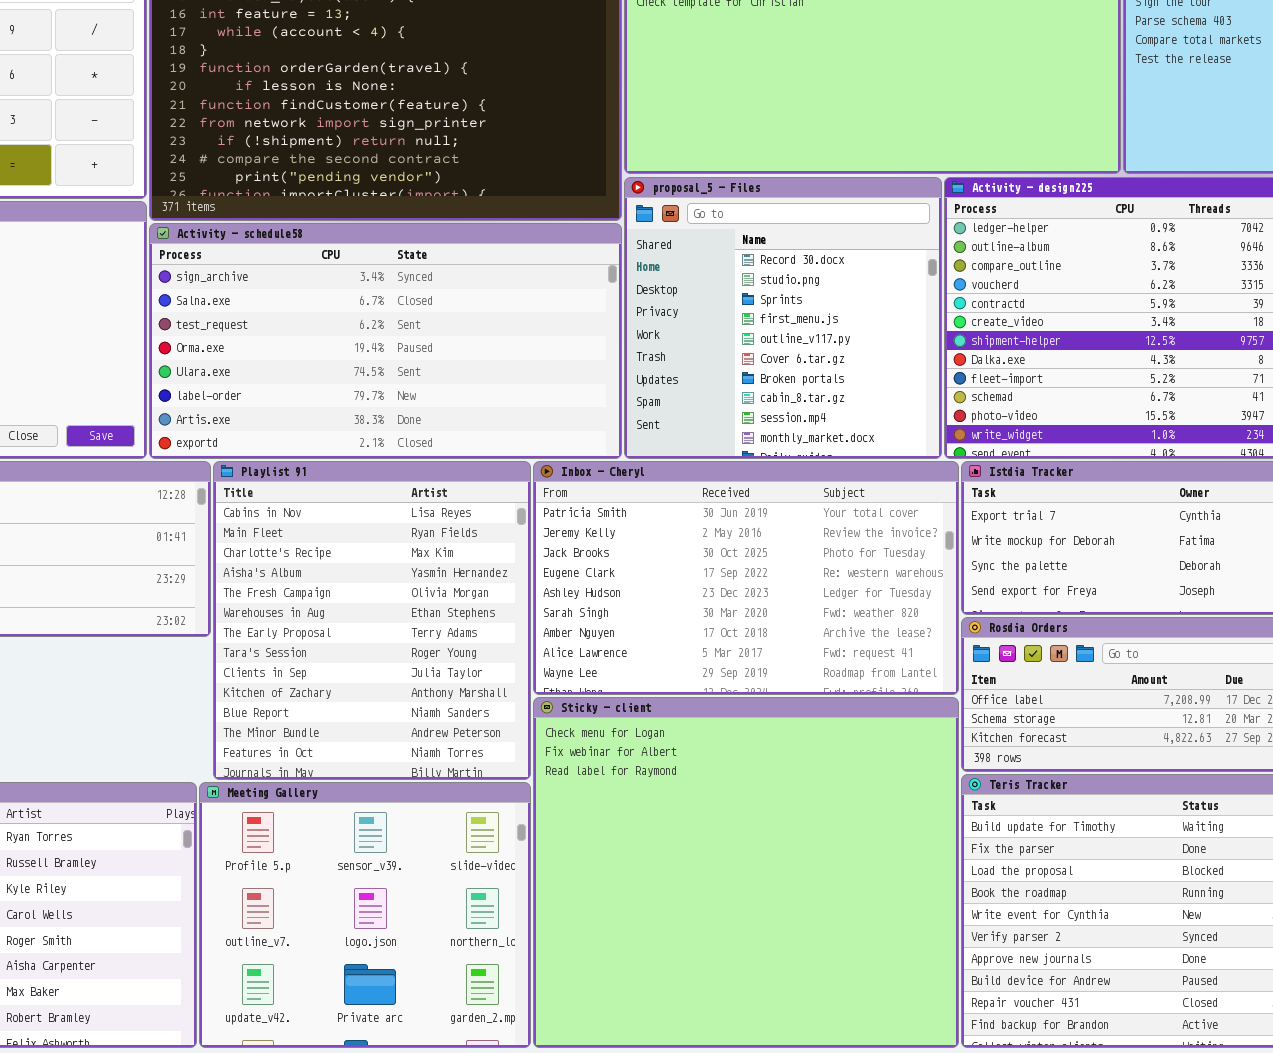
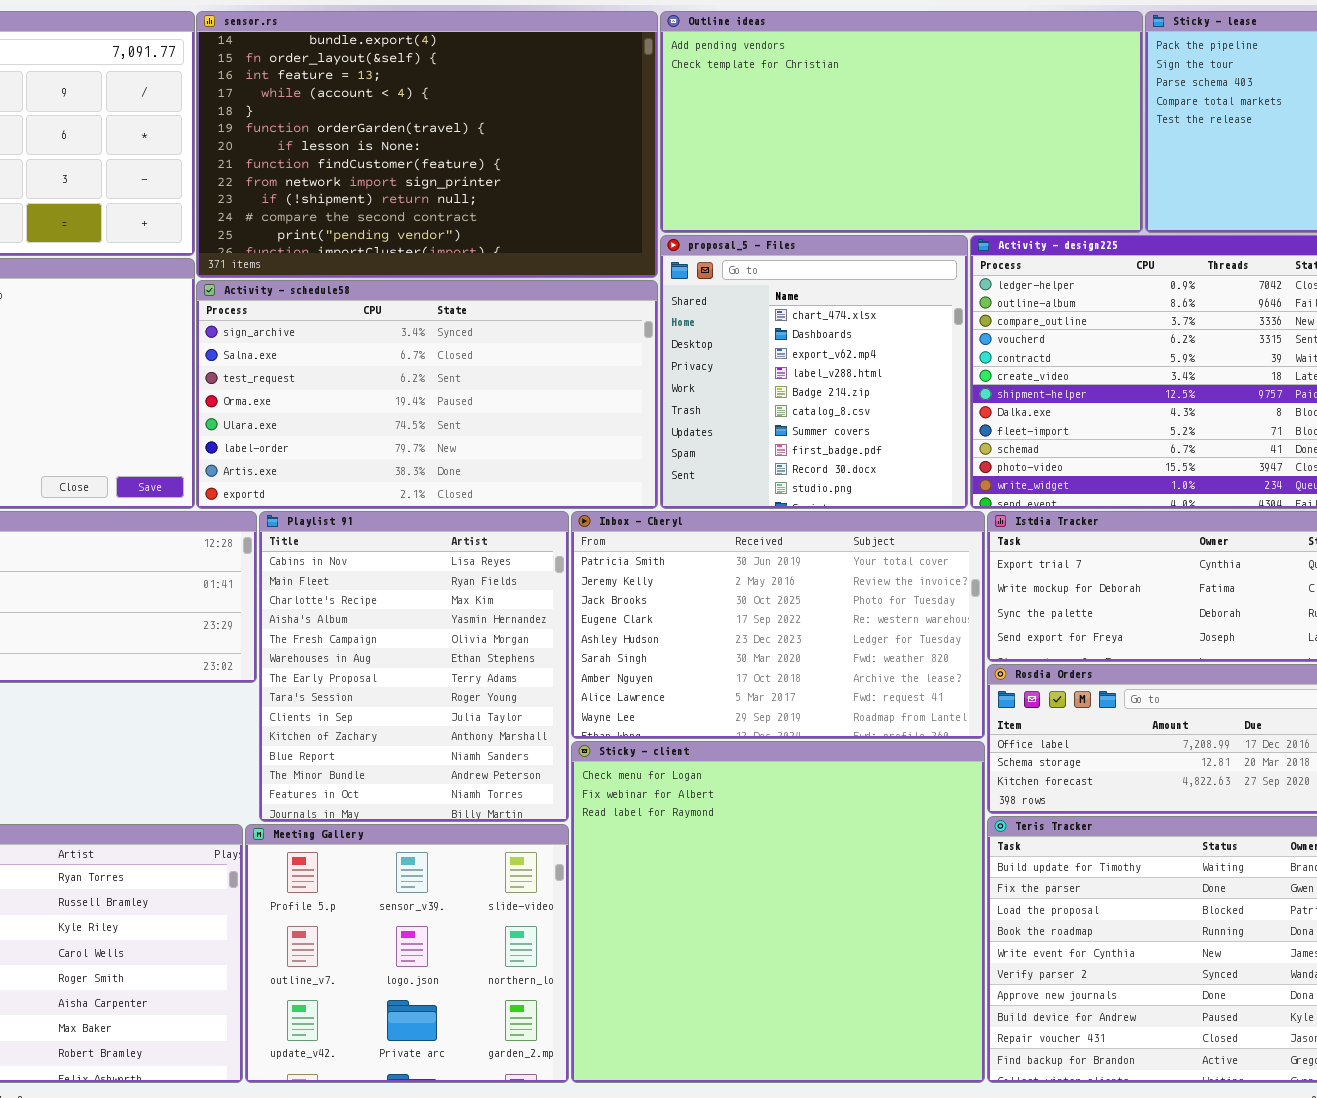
proposal_5 - Files: [624,177,942,459] -> [660,235,968,509], scrolled up 8 rows

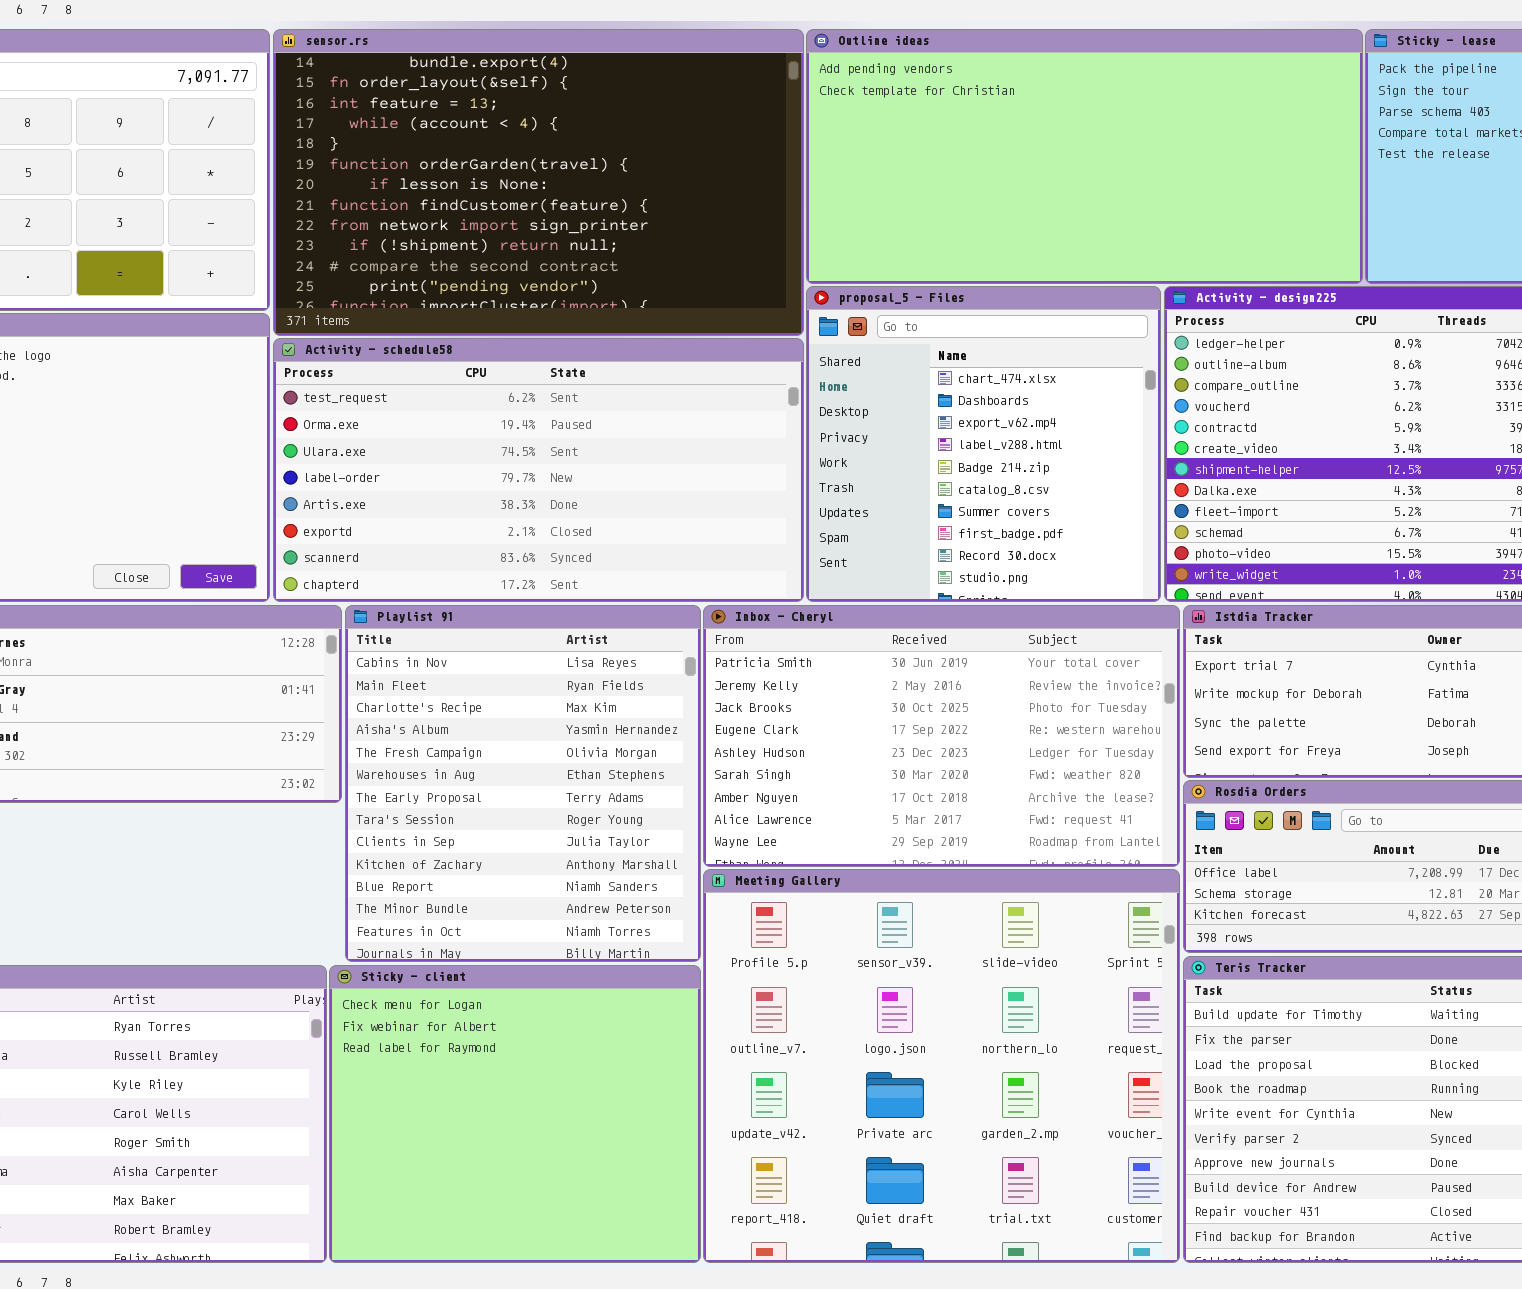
Activity - schedule58: [196,280,658,509] -> [273,338,804,602], scrolled down 2 rows
Sticky - client: [571,741,985,1083] -> [329,965,701,1263], moved, resized
Meeting Gallery: [245,824,569,1083] -> [703,869,1180,1263], moved, resized

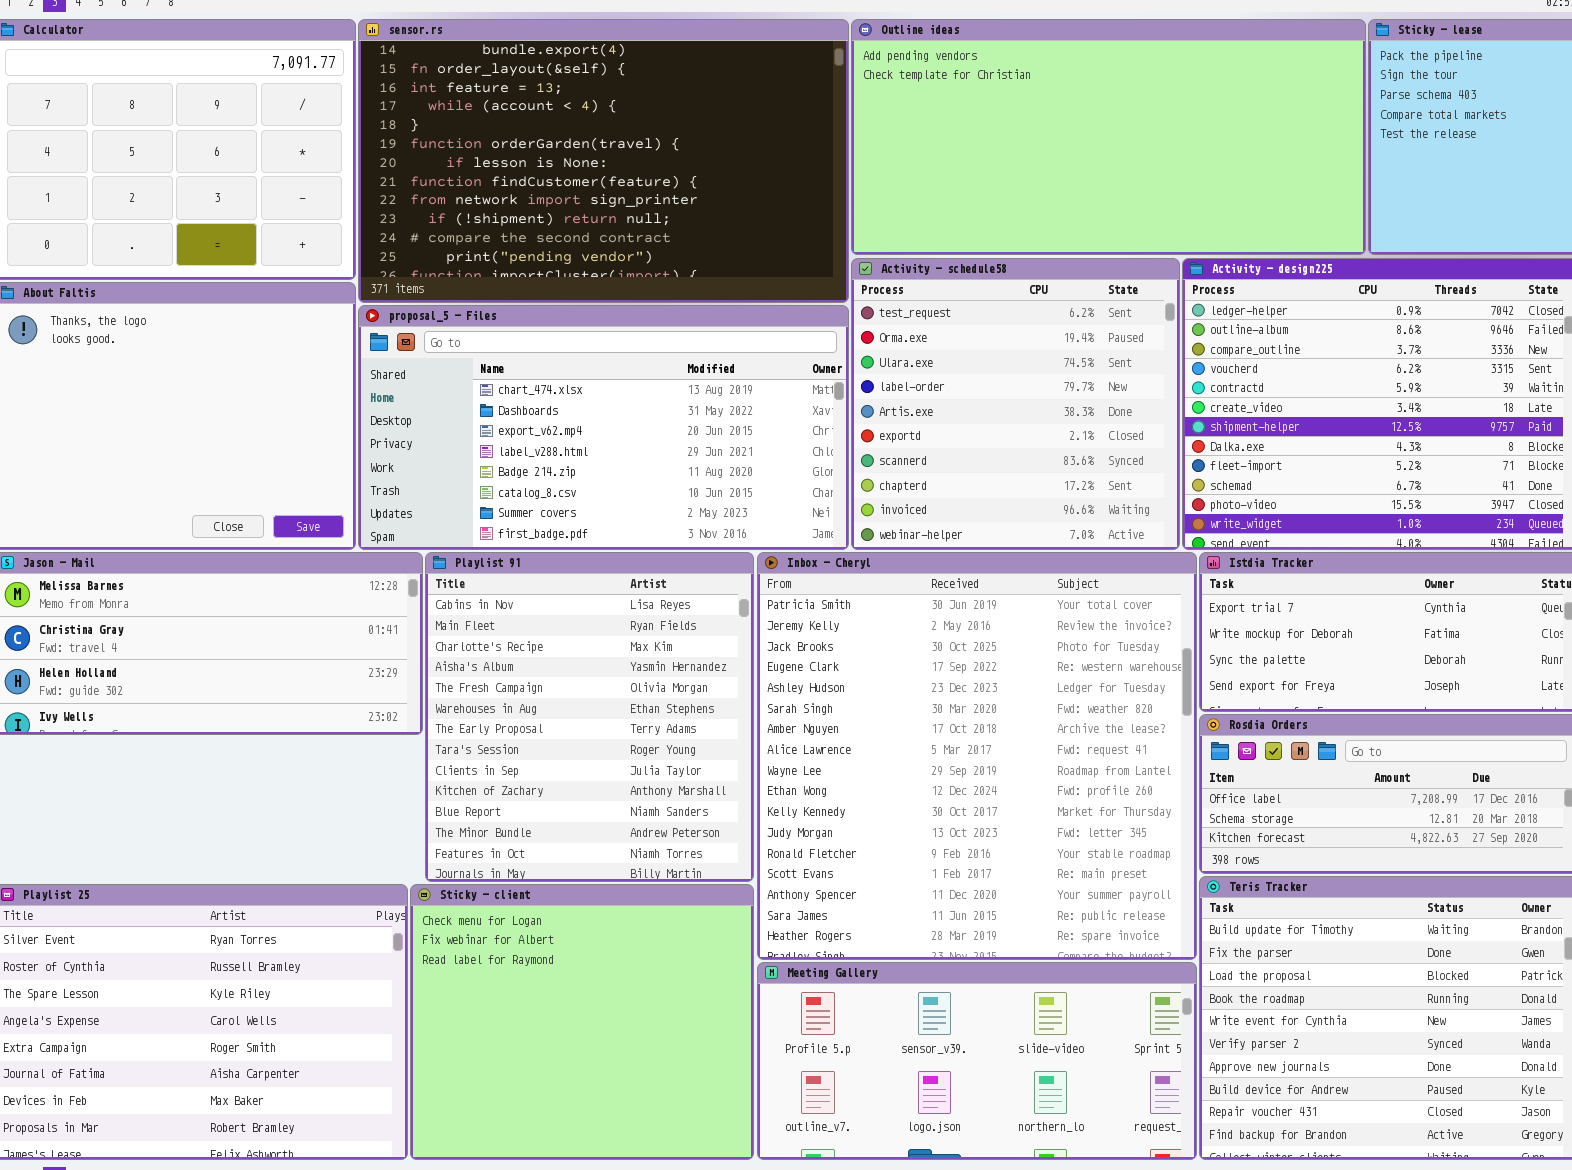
proposal_5 - Files: [806,286,1161,602] -> [358,305,849,550], moved, resized
Activity - schedule58: [273,338,804,602] -> [851,258,1180,550], moved, resized
Inbox - Cheryl: [703,605,1180,867] -> [757,552,1197,960], resized
Meeting Gallery: [703,869,1180,1263] -> [757,962,1197,1160], resized

